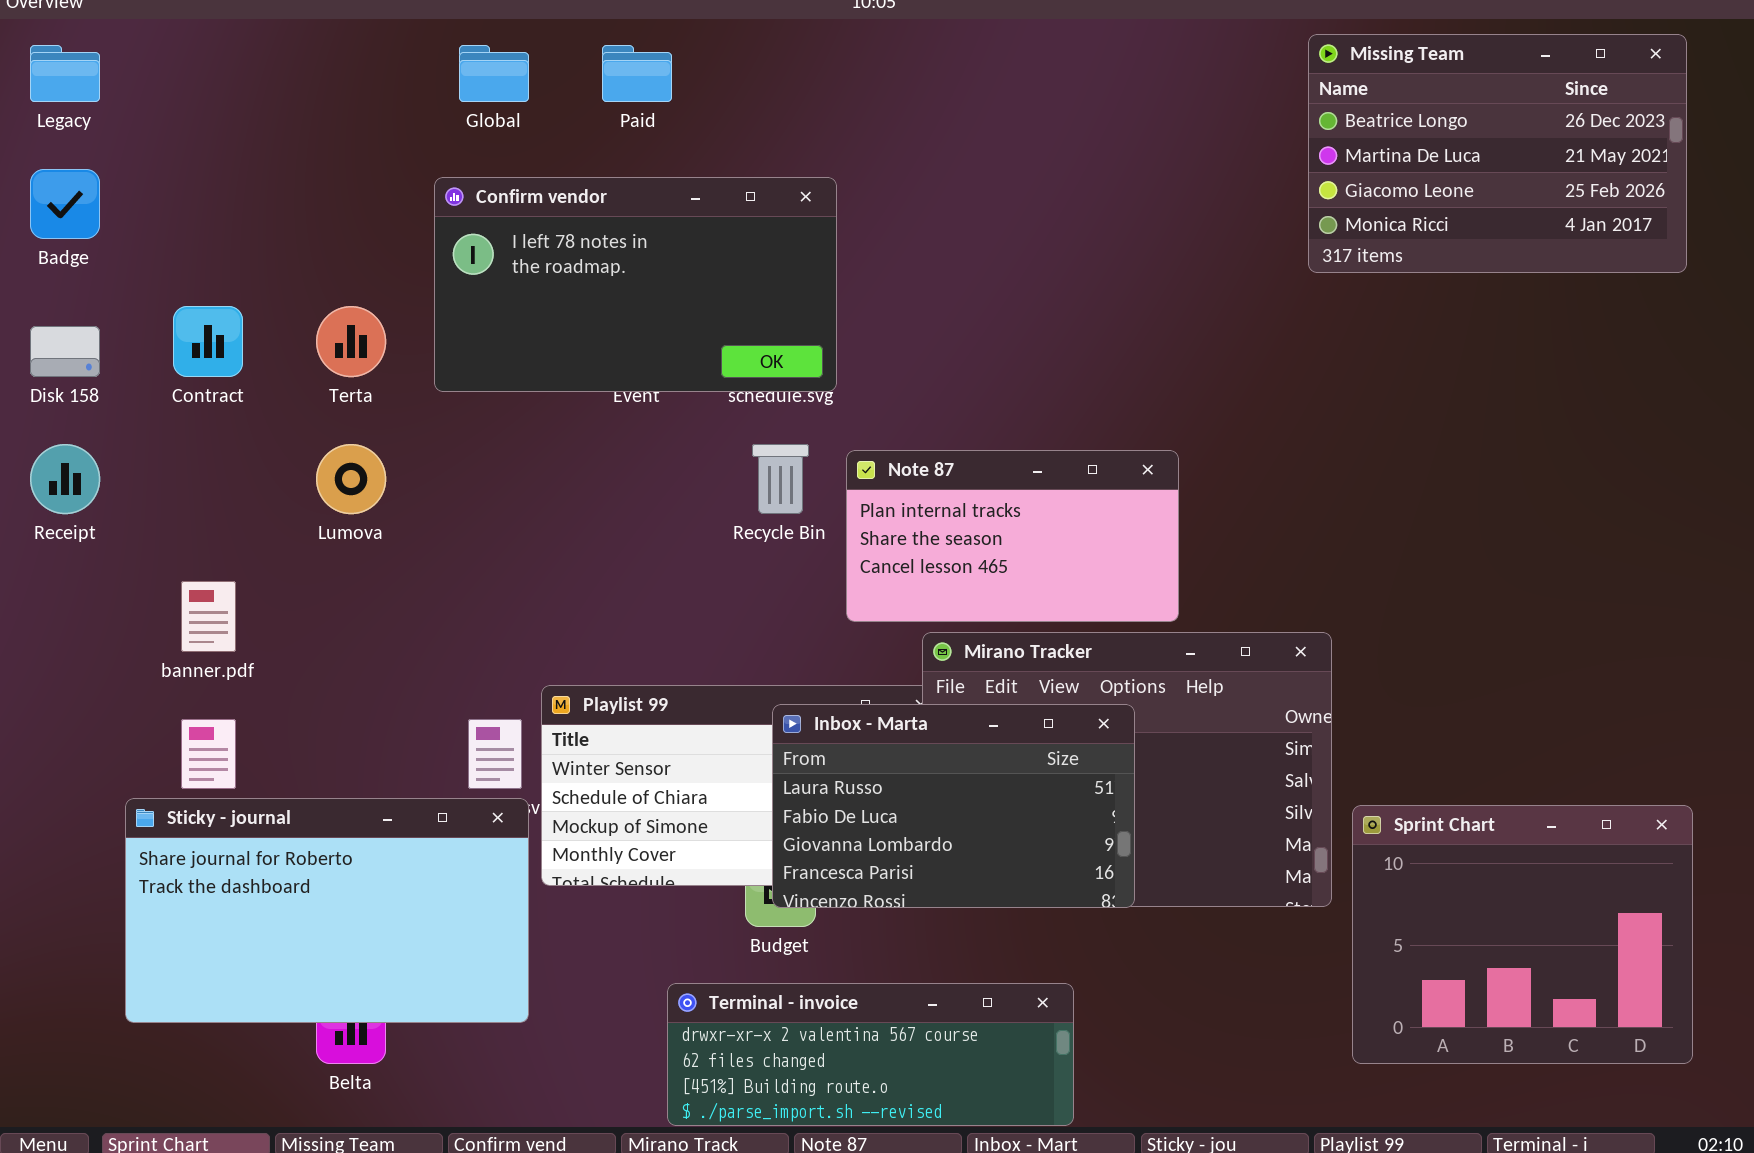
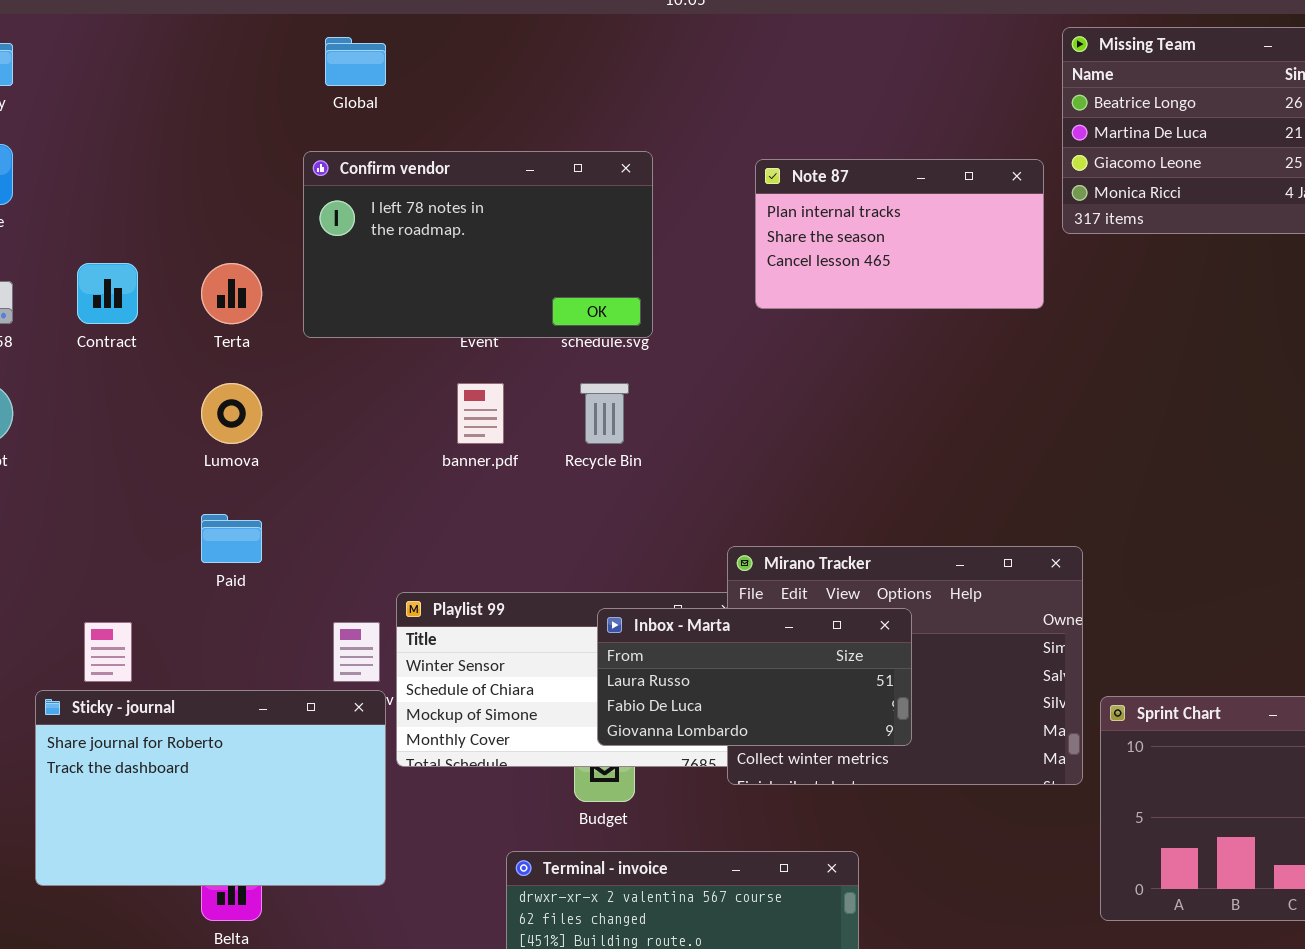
Paid: [602,45,672,102] -> [201,514,262,563], moved
Note 87: [846,450,1179,622] -> [755,159,1044,309], moved
banner.pdf: [181,581,236,652] -> [457,383,504,444], moved
Inbox - Marta: [772,704,1135,908] -> [597,608,912,746], resized

